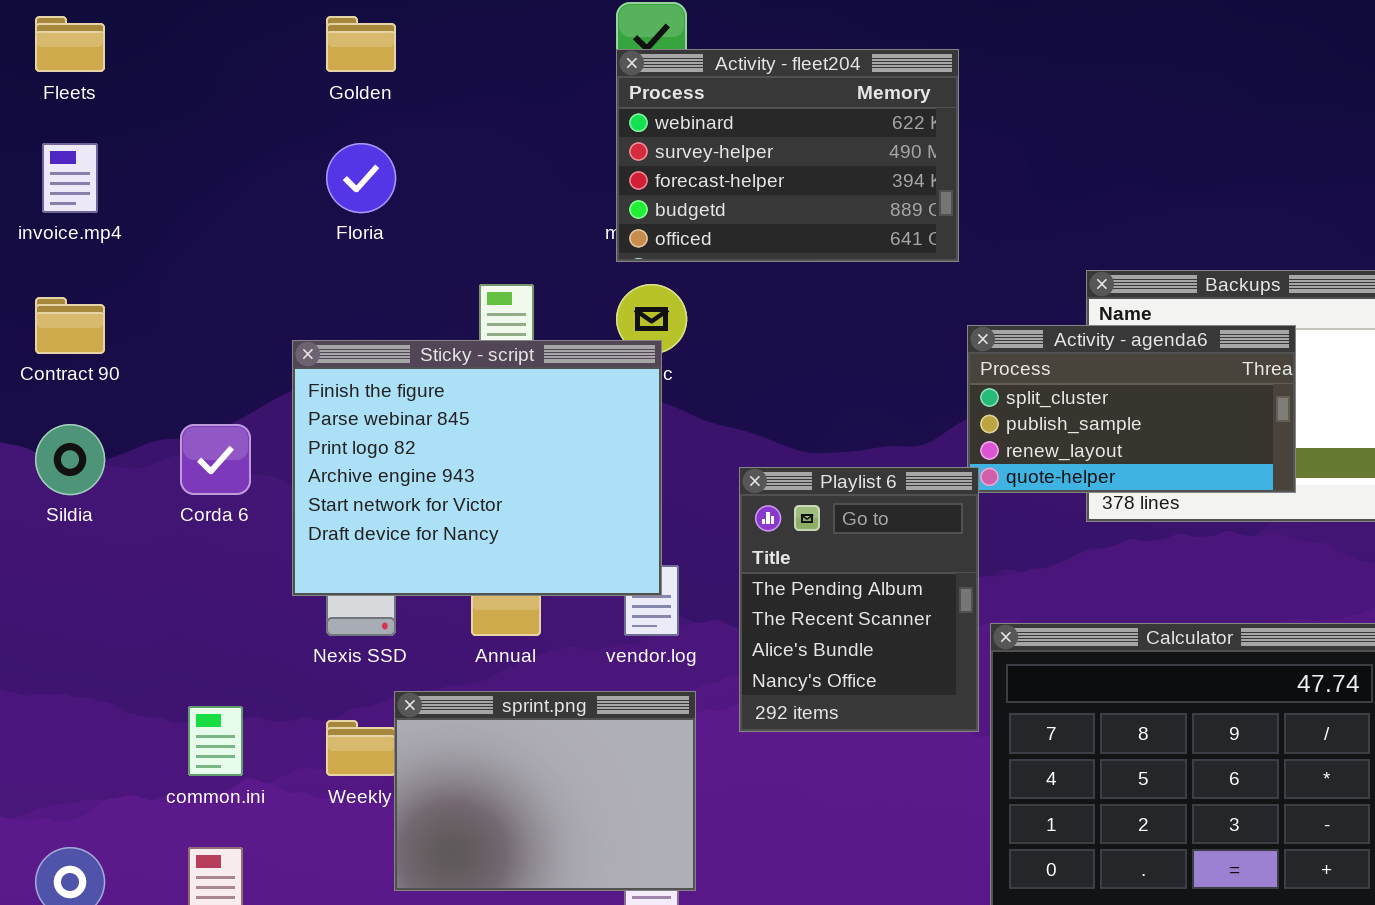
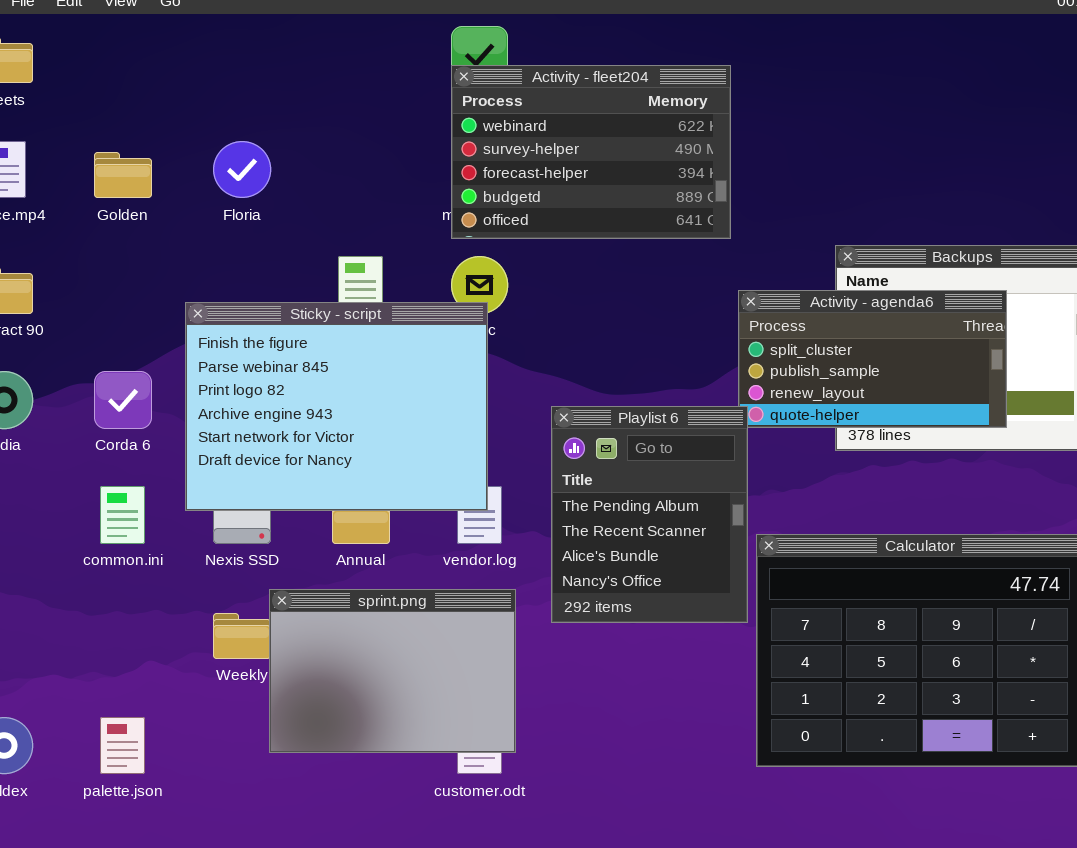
Golden: [326,16,396,72] -> [94,152,152,198], moved
common.ini: [188,706,243,776] -> [100,486,145,544], moved

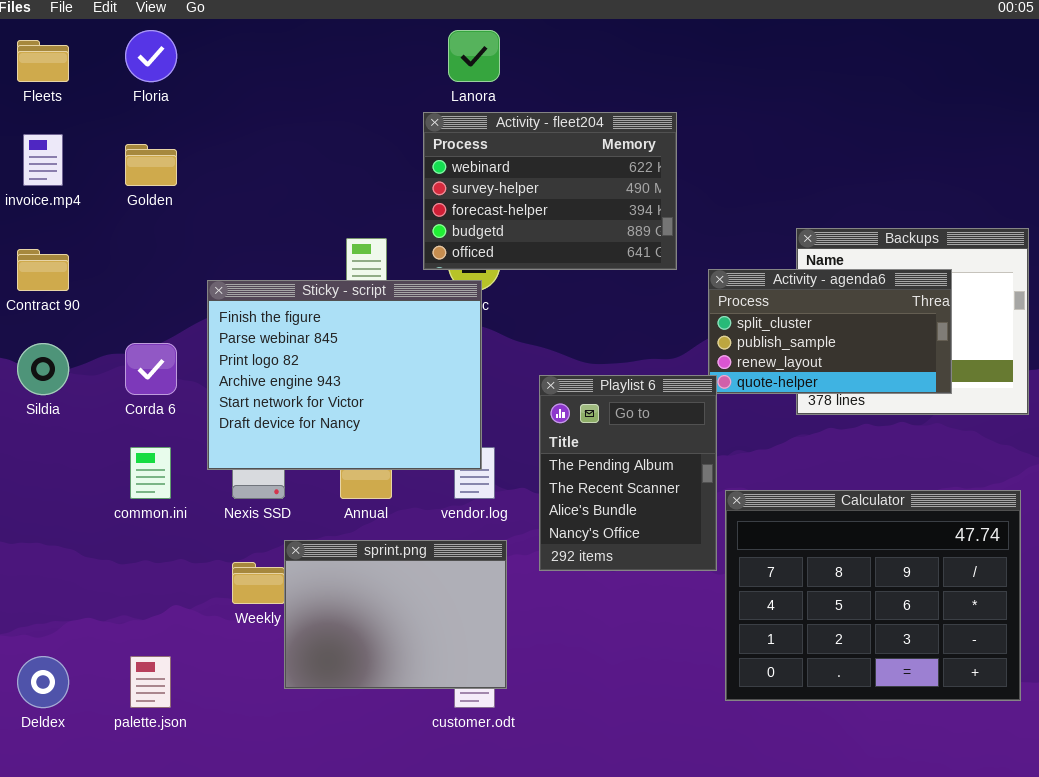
Activity - fleet204: [451,65,731,239] -> [423,112,677,270], moved
Floria: [213,141,271,198] -> [125,30,177,82], moved

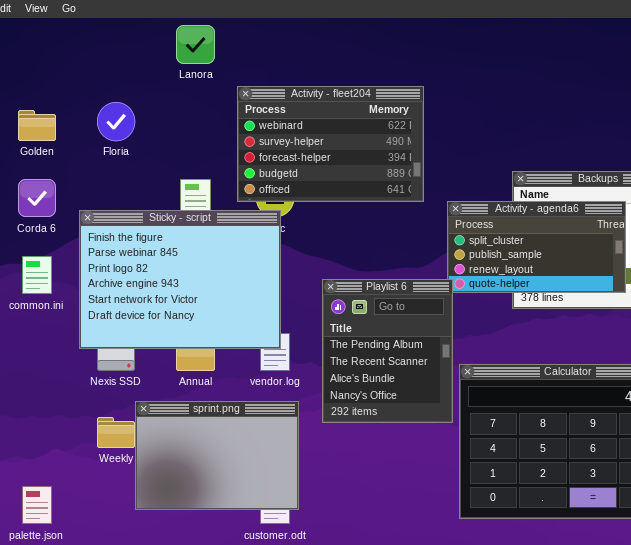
Floria: [125,30,177,82] -> [97,102,135,141], moved
Lanora: [448,30,500,82] -> [176,25,215,64], moved
Corda 6: [125,343,177,395] -> [18,179,56,217], moved
common.ini: [130,447,171,499] -> [22,256,52,294], moved

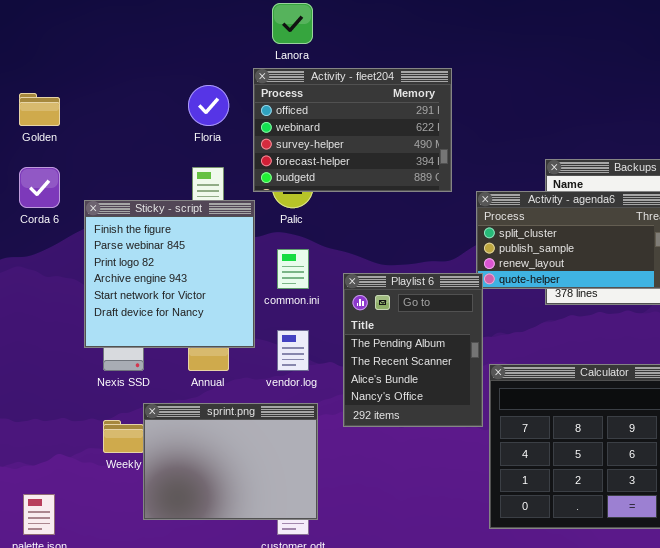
Lanora: [176,25,215,64] -> [272,3,313,44], moved
Activity - fleet204: [237,86,424,202] -> [253,68,452,192], scrolled up 1 row
Floria: [97,102,135,141] -> [188,85,229,126], moved
Sticky - script: [79,210,281,349] -> [84,200,255,348], resized
common.ini: [22,256,52,294] -> [277,249,309,289], moved

